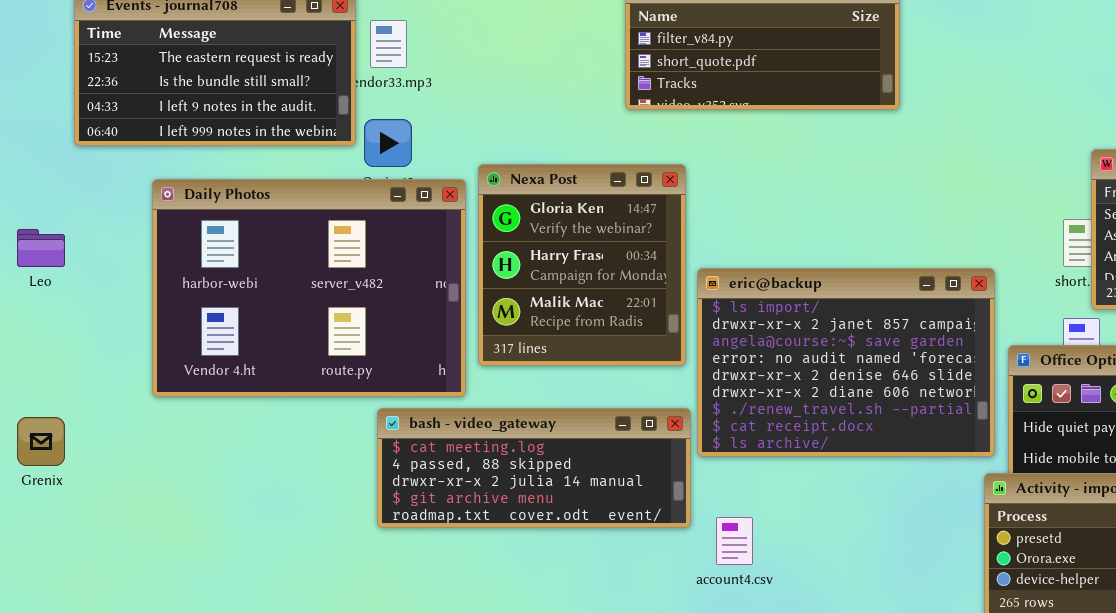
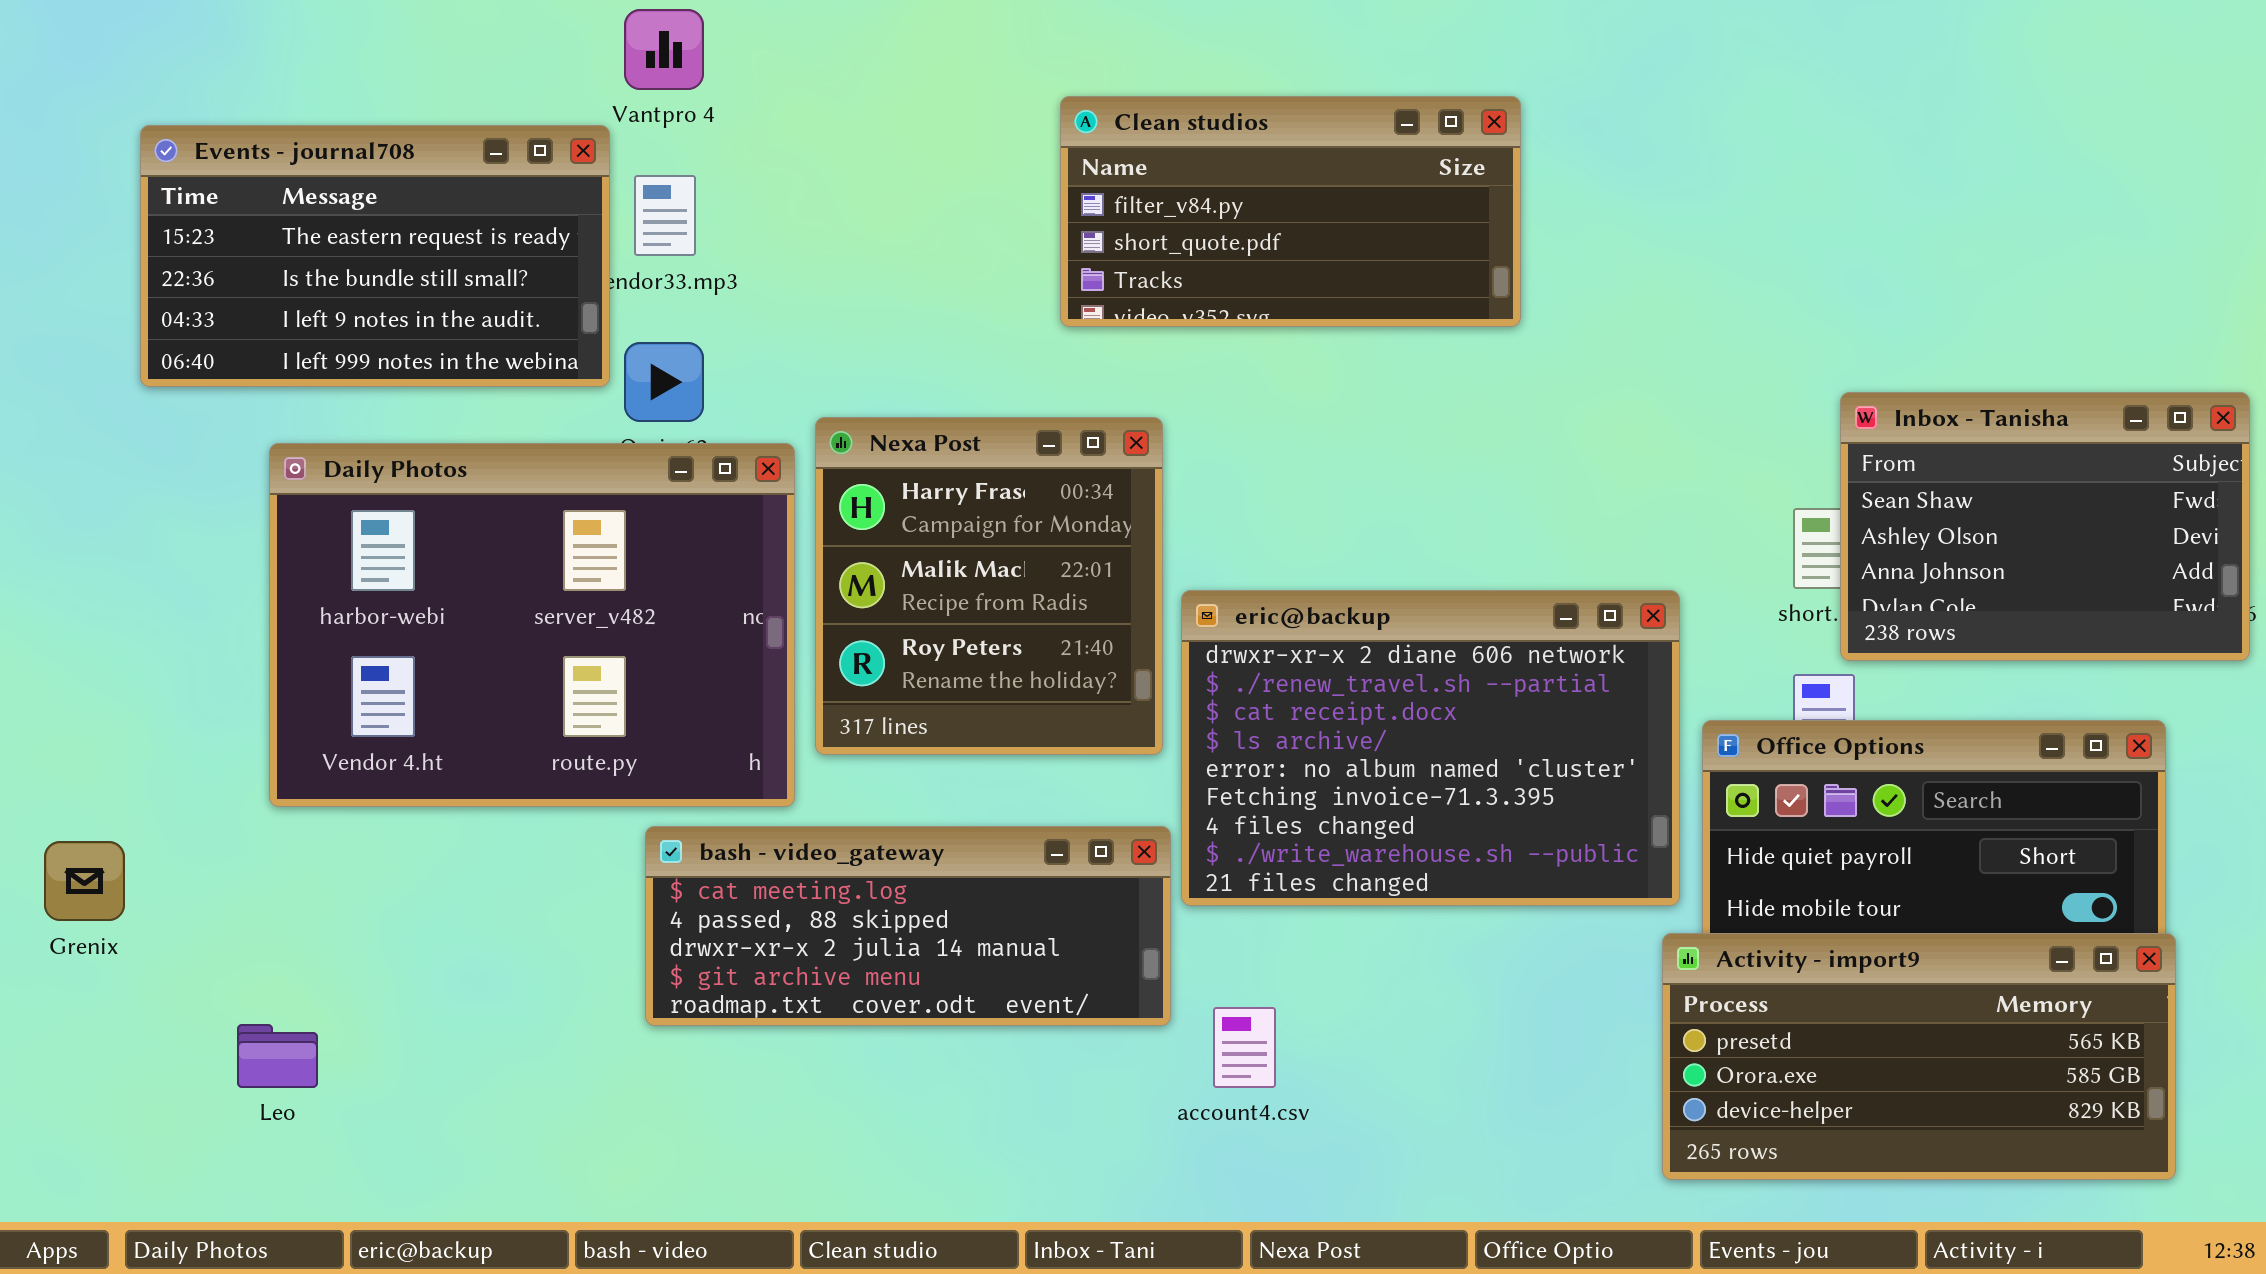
Nexa Post: [478,164,686,366] -> [815,417,1163,755], scrolled down 1 row
Leo: [17,229,65,267] -> [237,1024,318,1088], moved
eric@backup: [697,268,995,457] -> [1181,590,1680,906], scrolled down 5 rows

